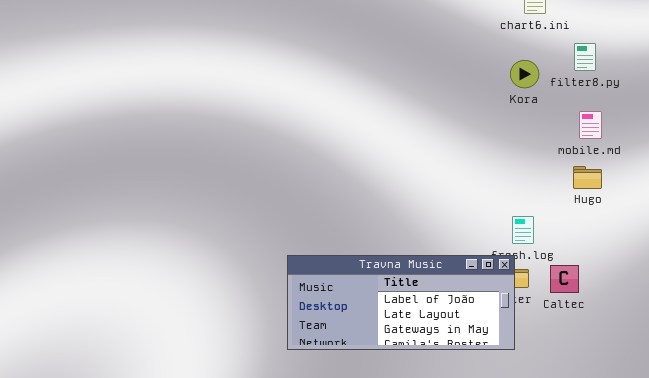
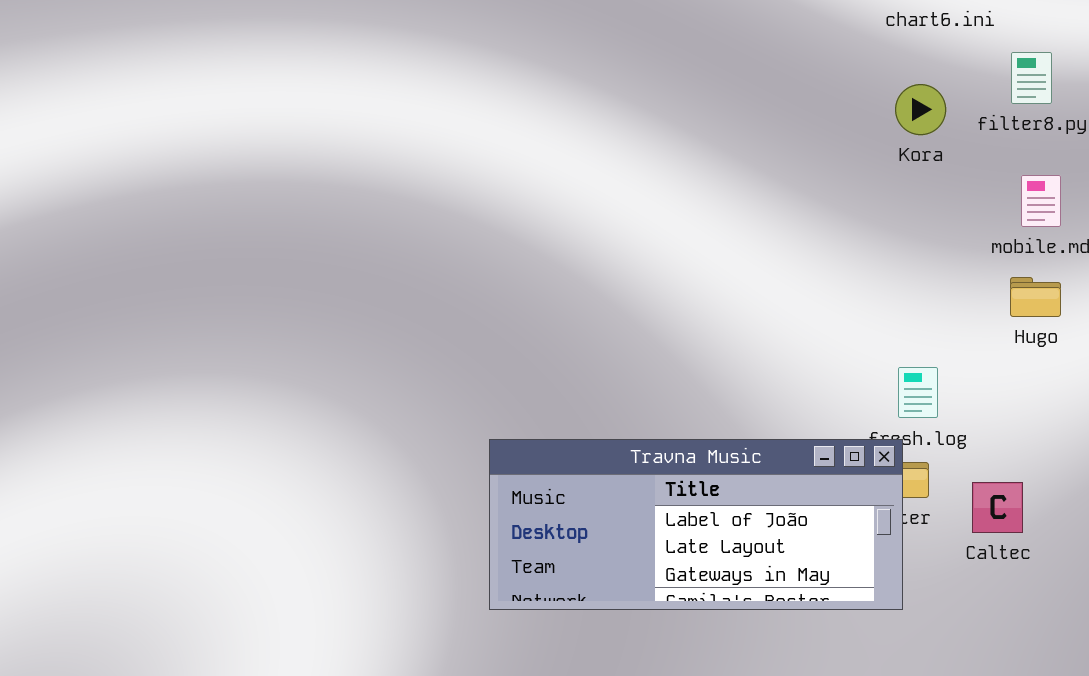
Caltec: [550,265,579,293] -> [972,482,1023,533], moved

